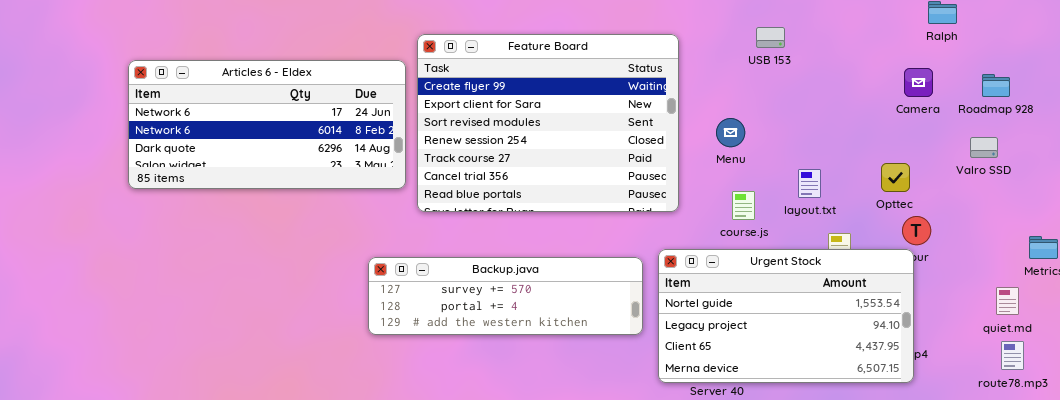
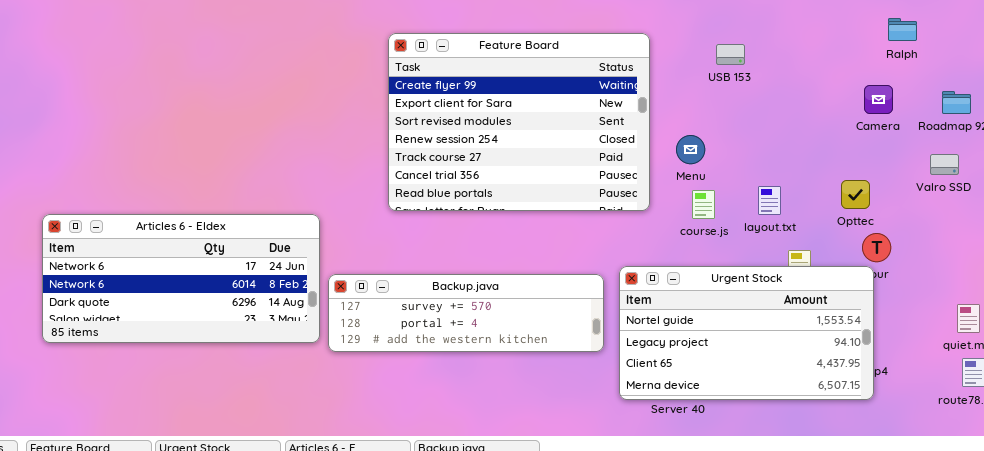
Feature Board: [417,34,679,212] -> [388,33,650,211], moved
Articles 6 - Eldex: [128,60,406,189] -> [42,214,320,343], moved
course.js: [732,191,755,220] -> [692,190,715,219], moved

